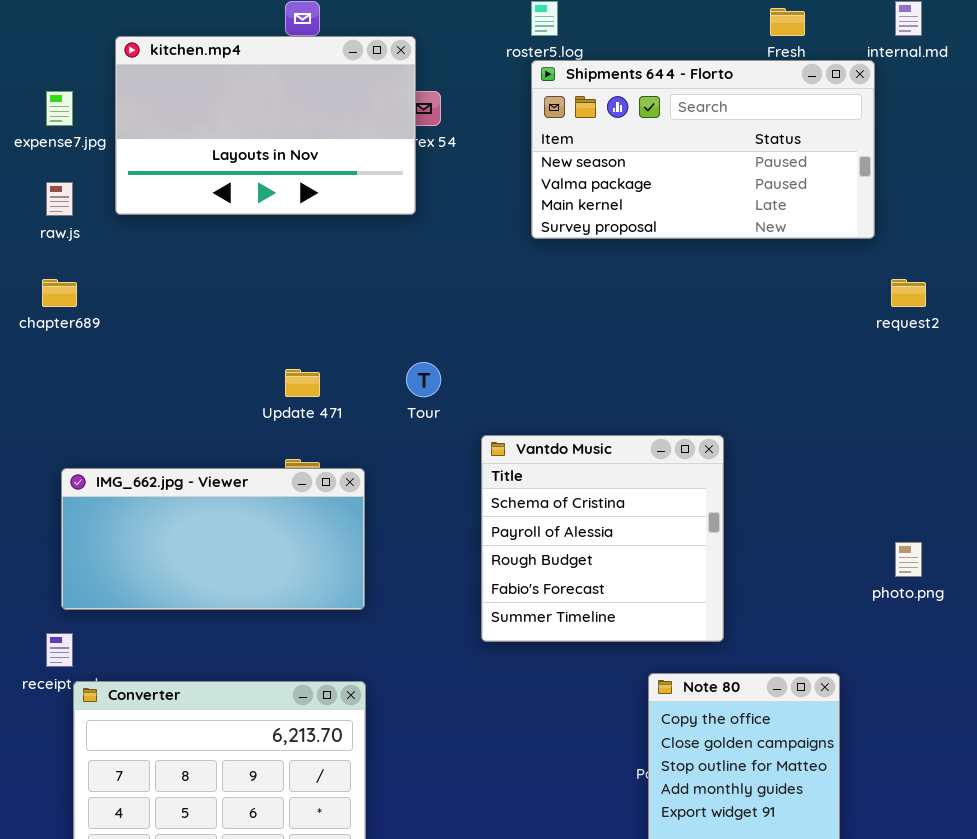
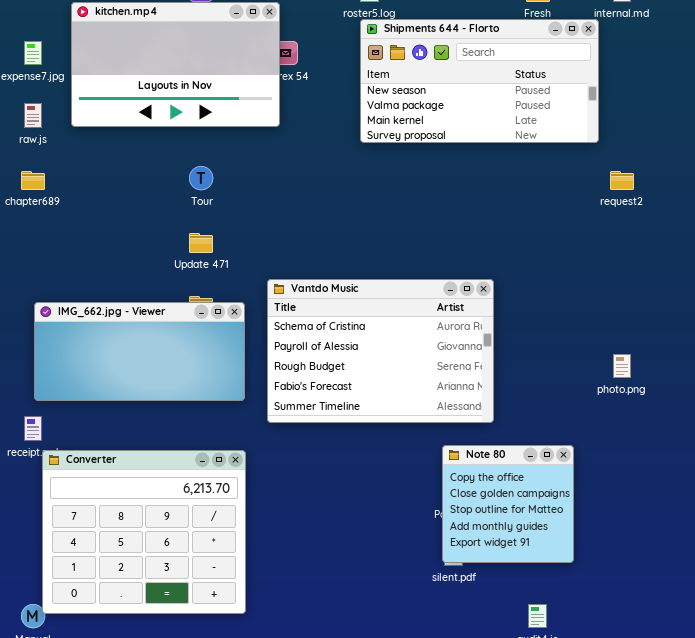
Tour: [406,362,441,397] -> [189,166,213,190], moved
Vantdo Music: [481,435,724,642] -> [267,279,494,423], resized

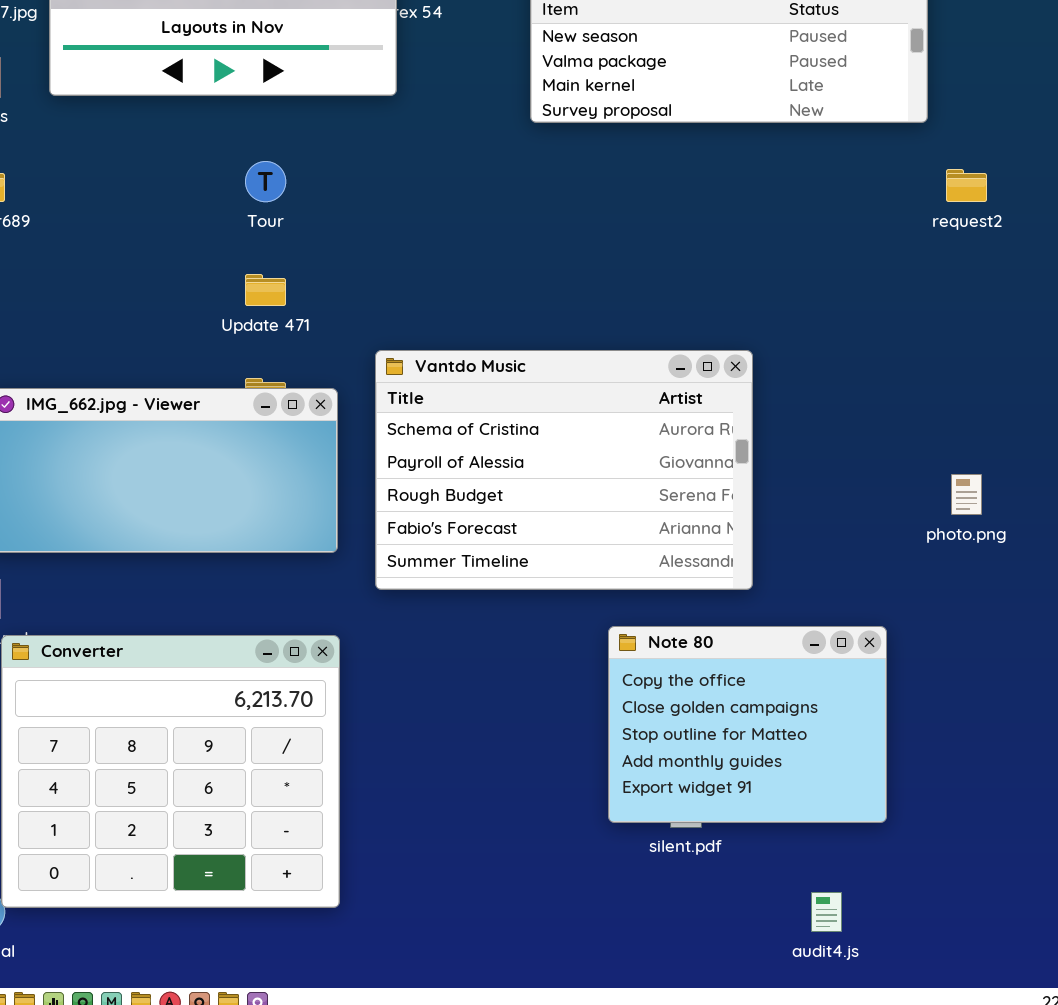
Note 80: [442,445,574,563] -> [608,626,887,823], resized

